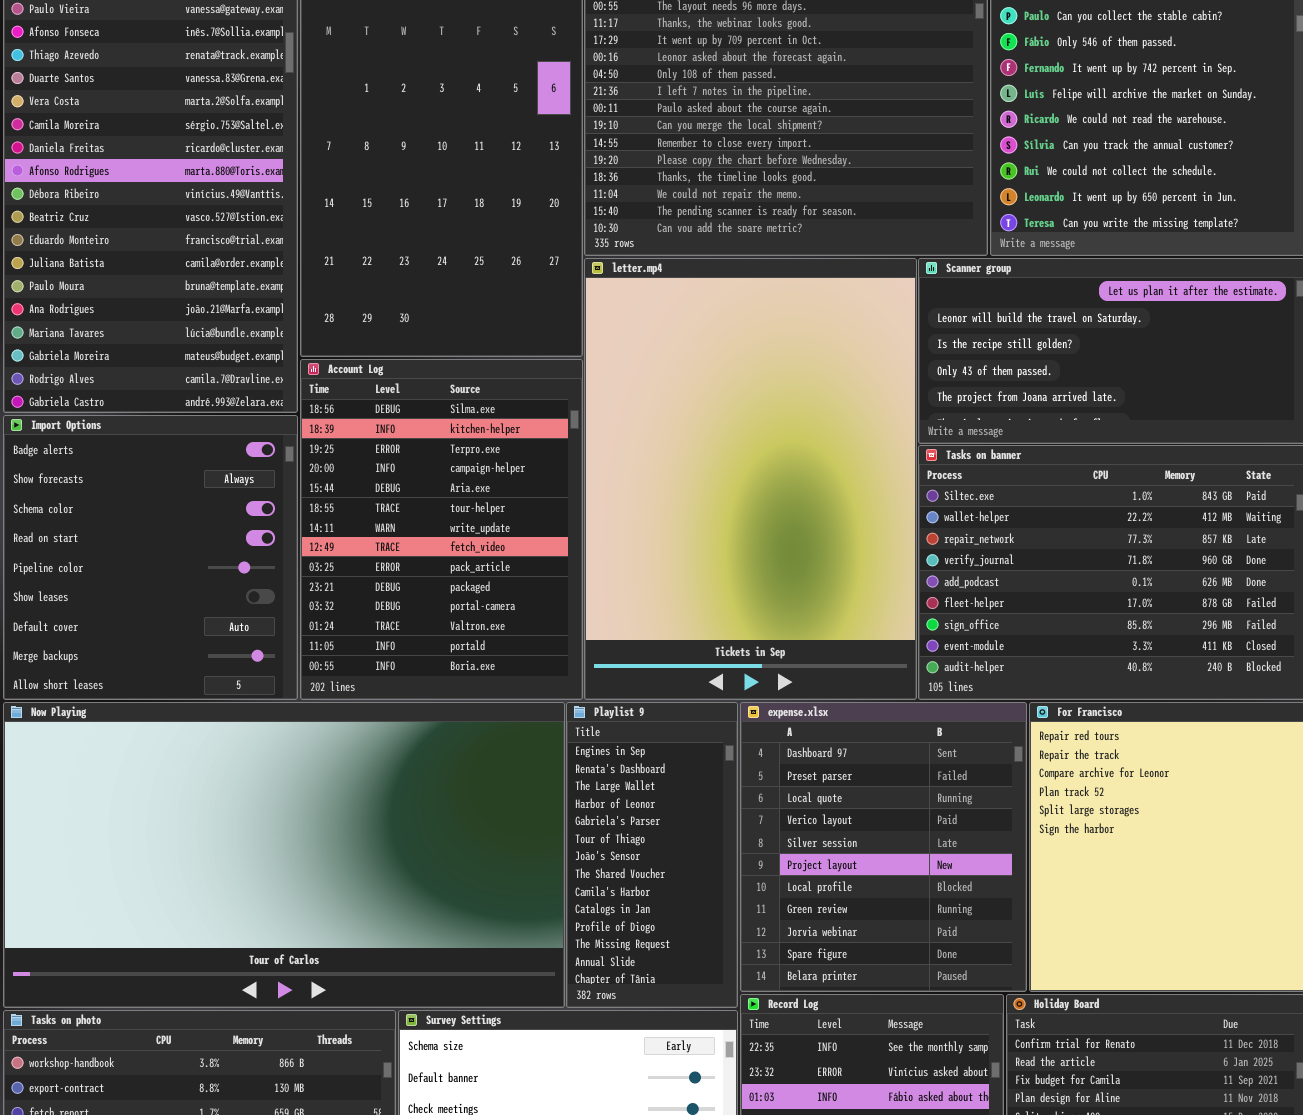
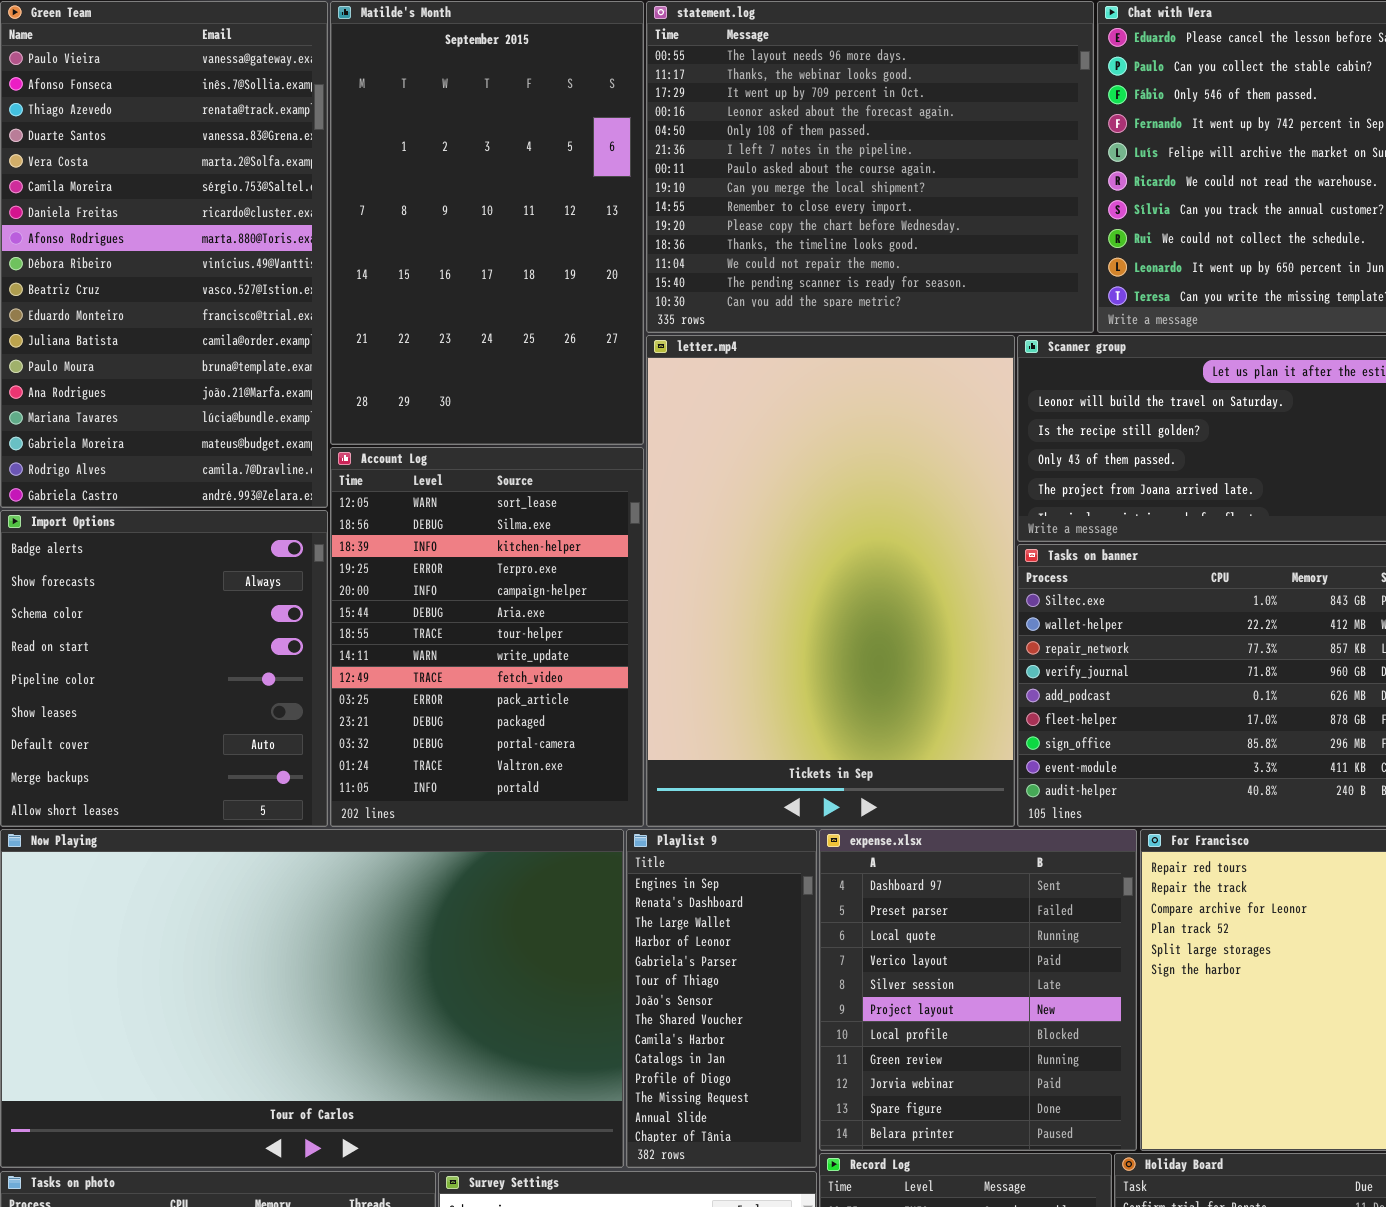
Account Log: [300,359,583,700] -> [330,447,644,827], scrolled up 1 row

